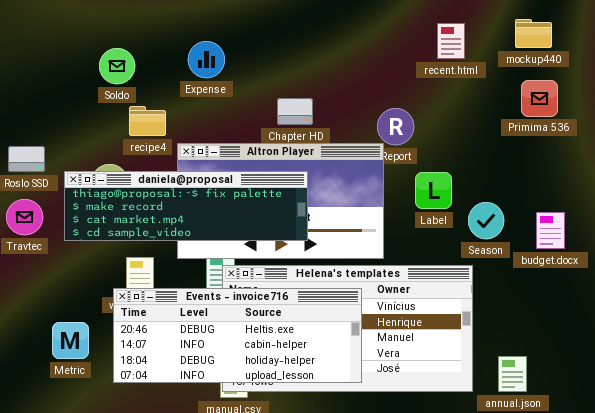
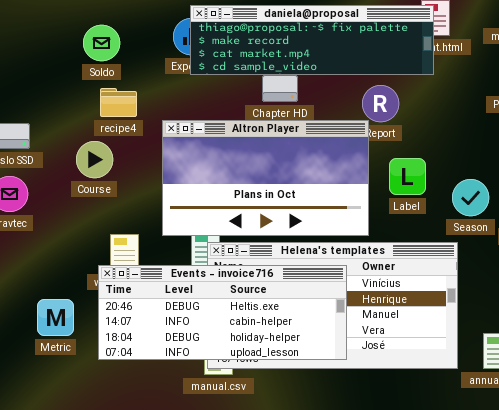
recipe4: [129,106,166,136] -> [100,88,137,117], moved
daniela@proposal: [64,171,308,241] -> [190,5,434,75], moved
Label: [415,172,452,209] -> [389,158,426,195], moved

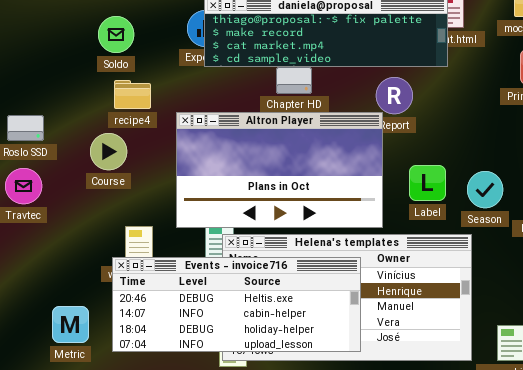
Label: [389,158,426,195] -> [409,165,446,201], moved
Metric: [37,299,74,336] -> [52,306,89,343], moved

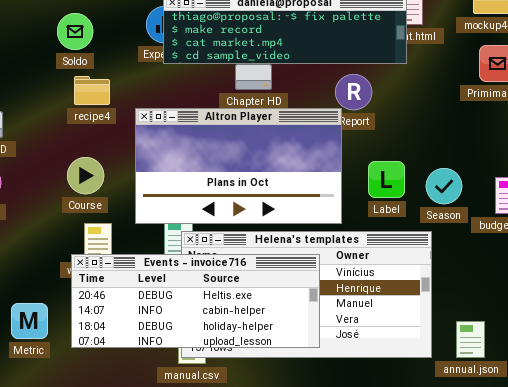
Course: [90,133,127,170] -> [67,157,104,194], moved

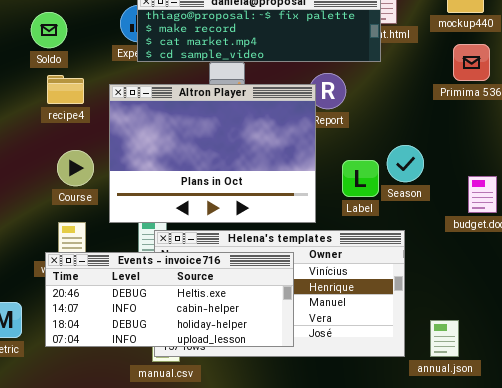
Altron Player: [135,108,342,224] -> [109,84,316,223], resized
Course: [67,157,104,194] -> [57,150,94,186], moved
Season: [426,168,462,204] -> [387,145,424,182], moved

